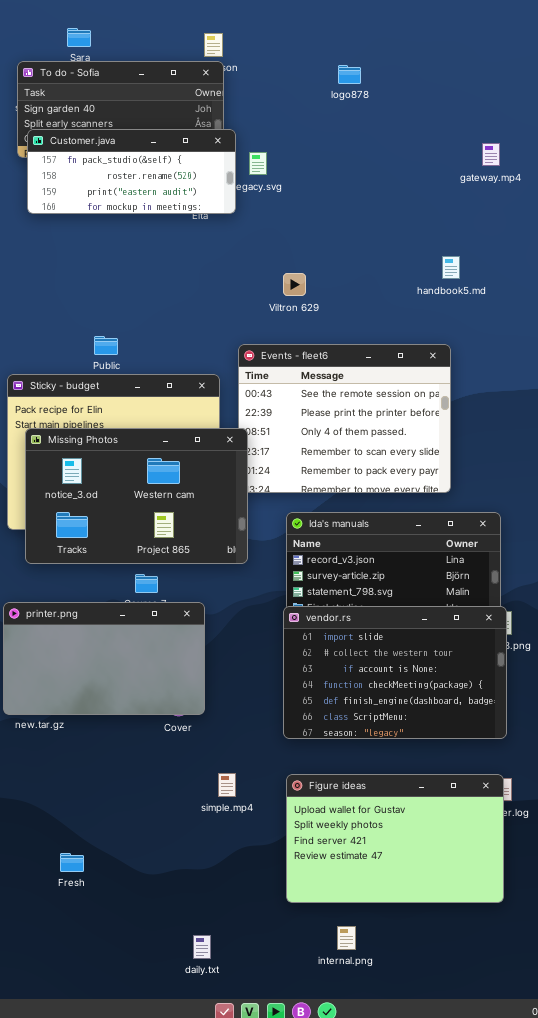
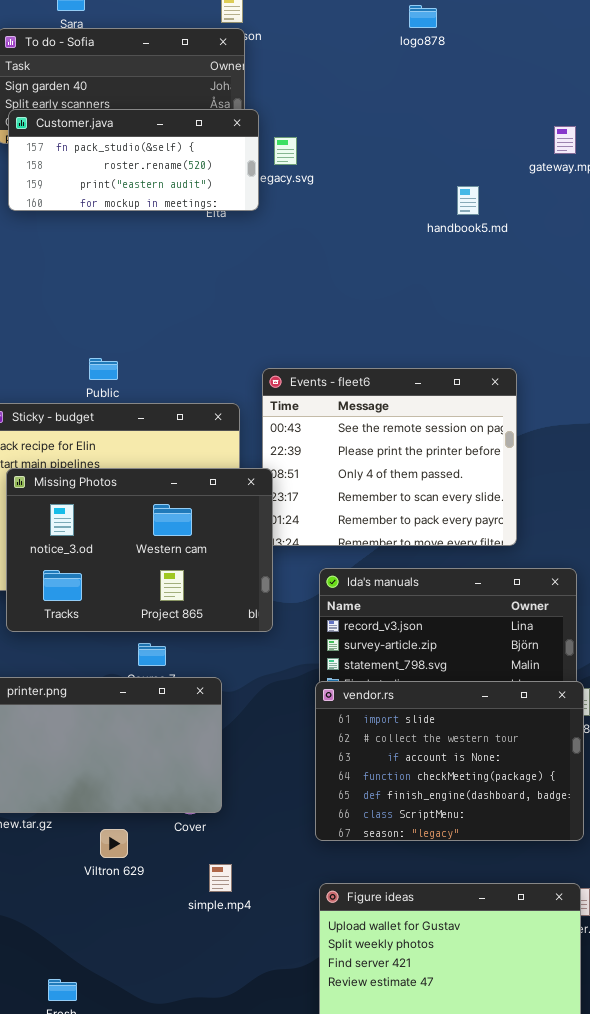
logo878: [338,65,361,84] -> [409,5,437,28], moved
handbook5.md: [442,256,460,279] -> [457,186,479,215], moved
Viltron 629: [283,273,306,296] -> [100,829,128,858], moved
simple.mp4: [218,773,236,797] -> [209,864,232,892], moved

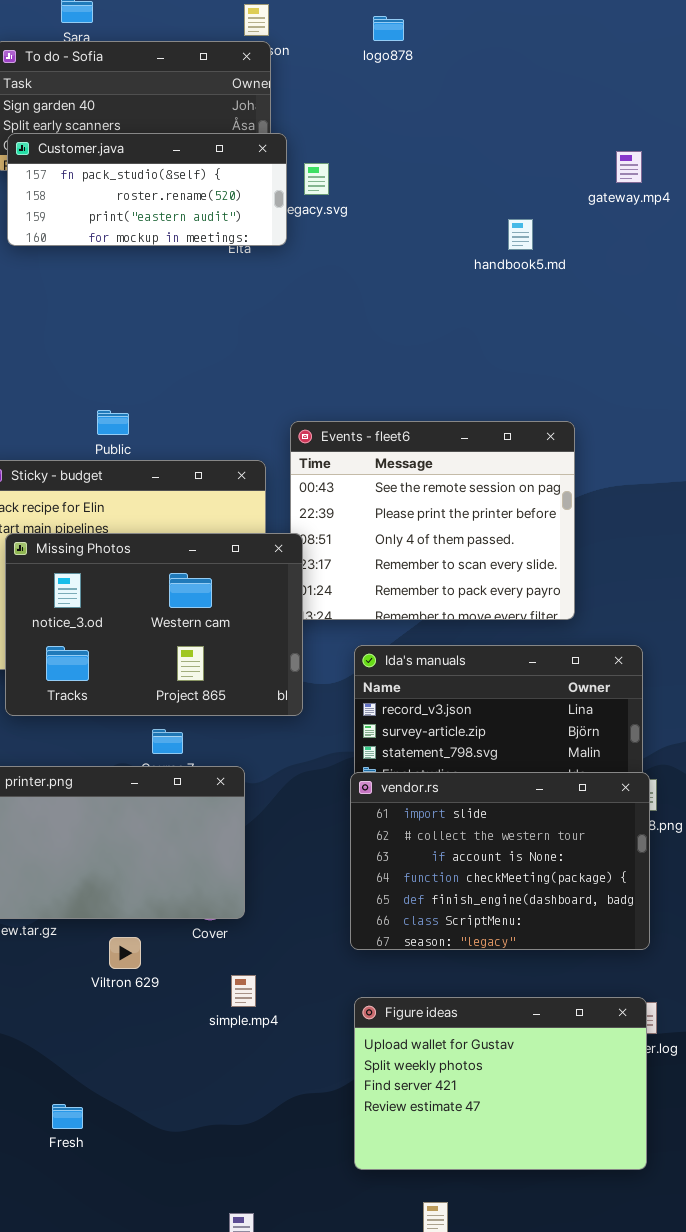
logo878: [409,5,437,28] -> [373,16,404,41], moved

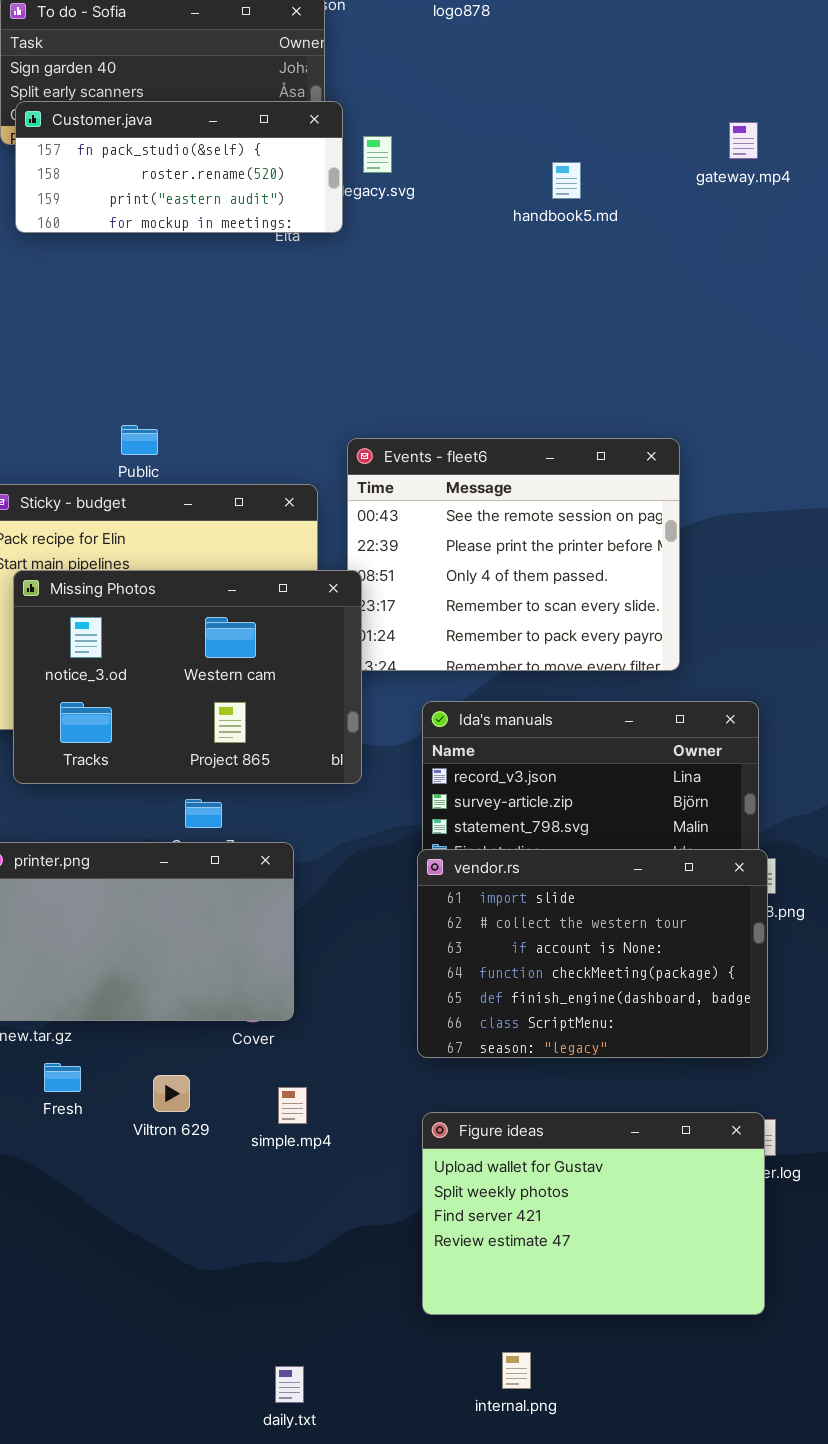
handbook5.md: [508,219,533,250] -> [552,162,581,199], moved
Viltron 629: [109,937,141,969] -> [153,1075,190,1112], moved
Fresh: [52,1104,83,1129] -> [44,1063,81,1092], moved

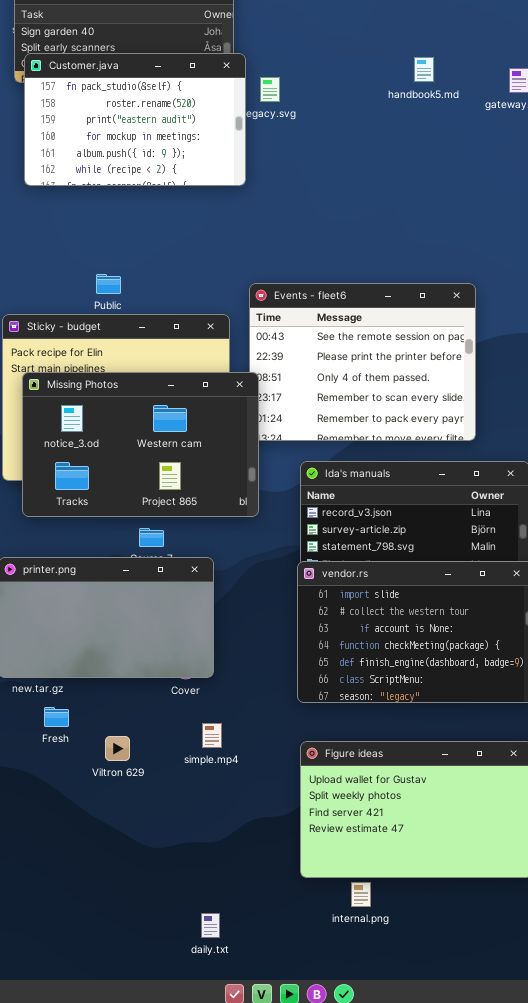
Customer.java: [15,101,343,233] -> [24,53,246,186], resized
handbook5.md: [552,162,581,199] -> [414,57,434,82], moved
Viltron 629: [153,1075,190,1112] -> [105,736,130,761], moved
internal.png: [502,1352,531,1389] -> [351,882,371,907], moved

